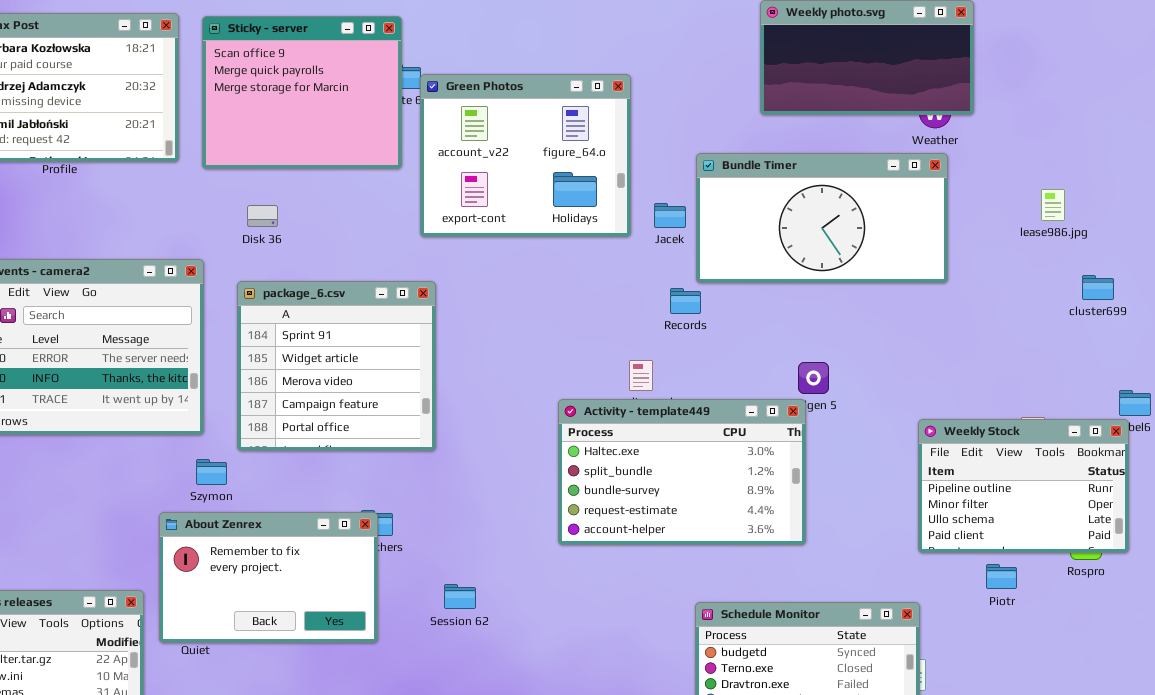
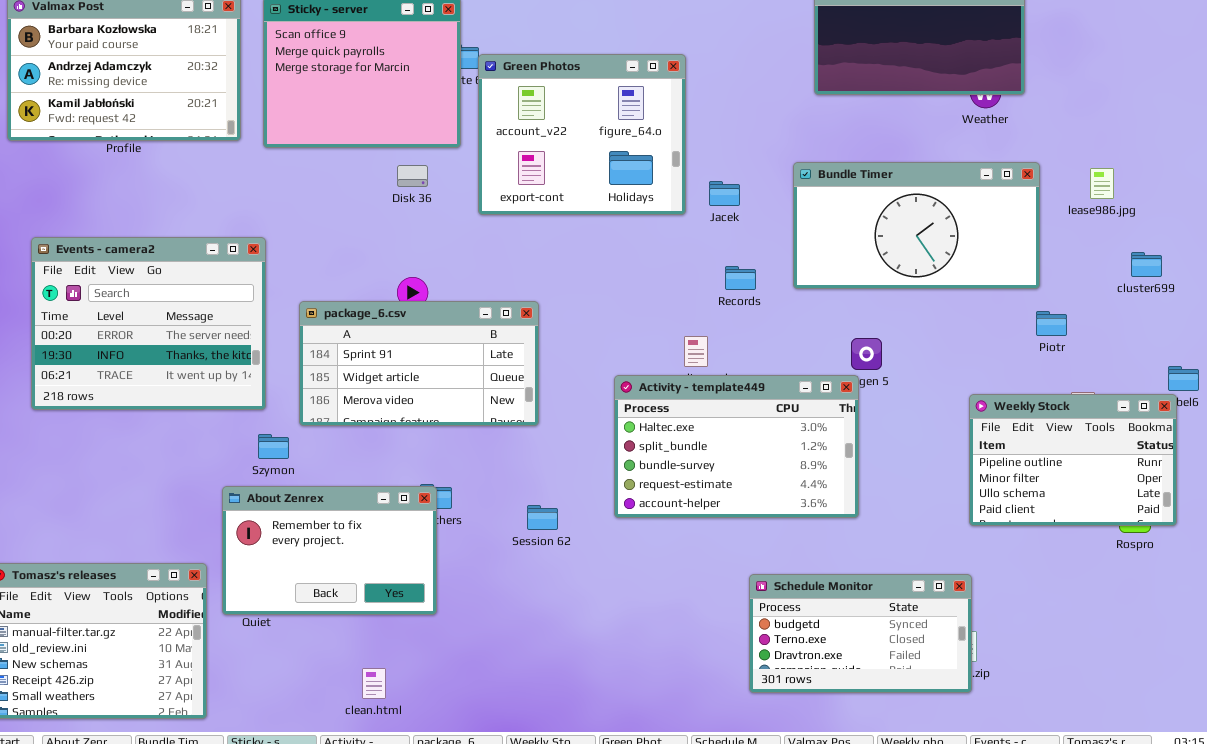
Bundle Timer: [696,153,948,283] -> [793,162,1040,289], moved
Disk 36: [247,205,278,227] -> [397,165,428,187], moved
package_6.csv: [237,281,436,451] -> [299,301,539,426], resized
Piotr: [986,564,1017,589] -> [1036,311,1067,336], moved
Session 62: [444,584,476,609] -> [527,505,558,530], moved

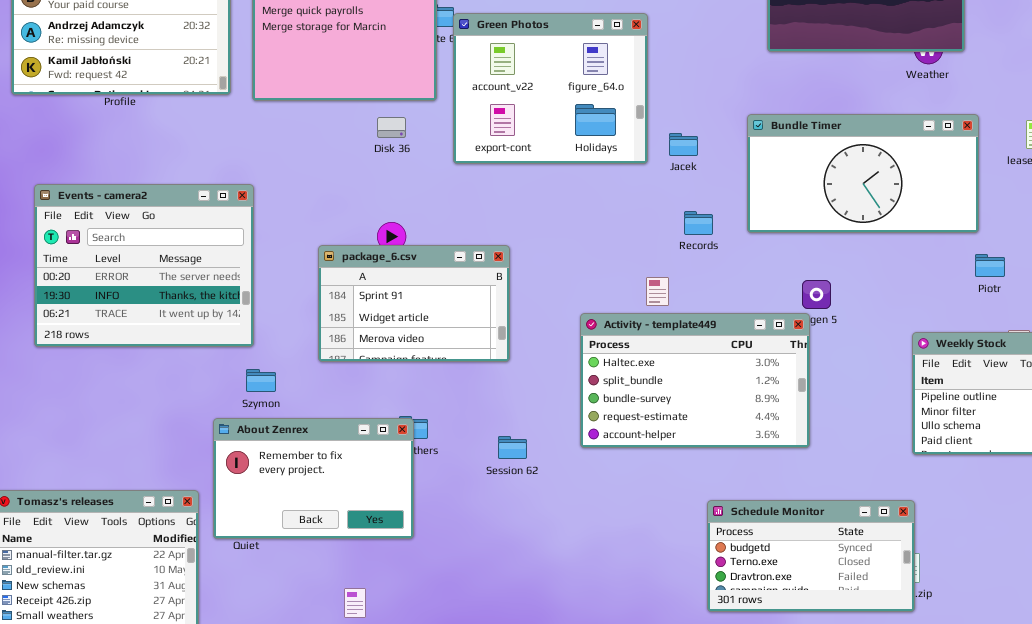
package_6.csv: [299,301,539,426] -> [318,245,510,362], resized

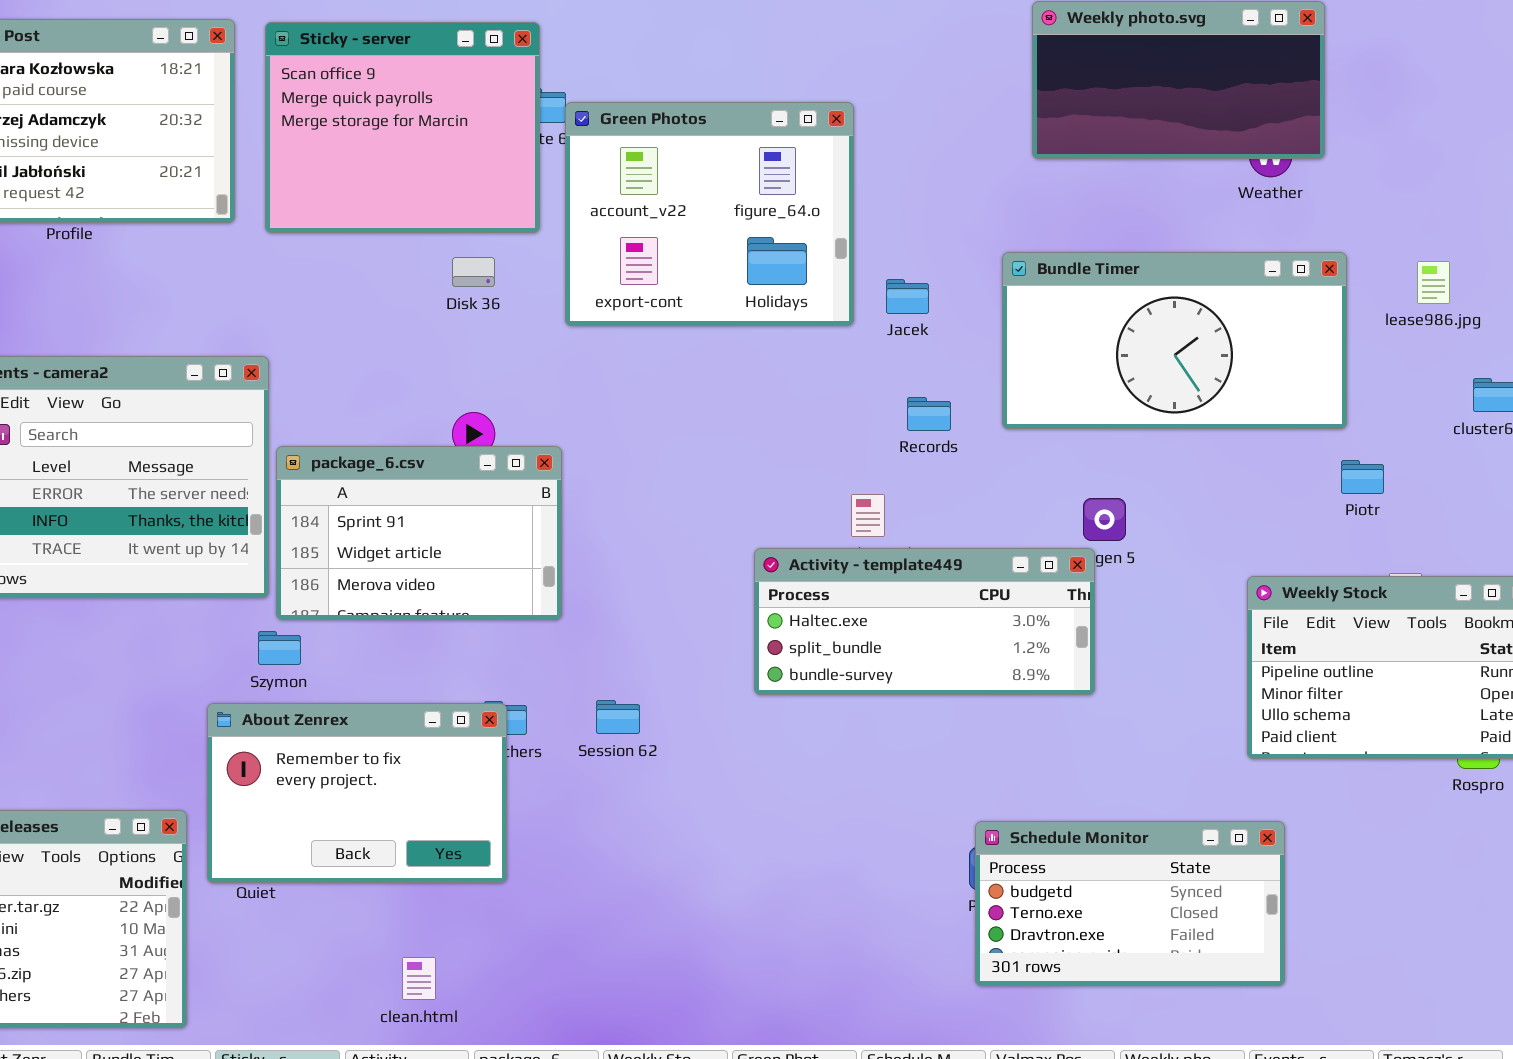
package_6.csv: [318,245,510,362] -> [276,446,562,620], moved
Activity - template449: [580,313,810,448] -> [754,548,1095,695], resized
Session 62: [498,436,527,459] -> [596,700,640,734], moved
Schedule Monitor: [707,500,915,612] -> [975,821,1285,986], moved

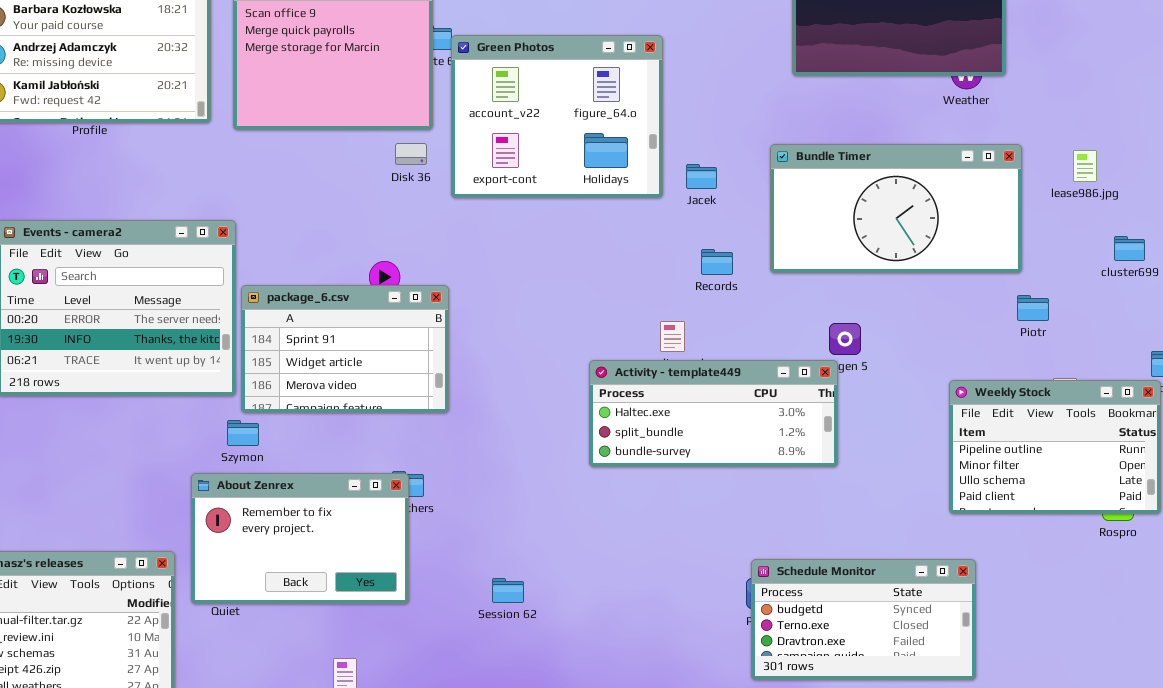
Disk 36: [452,257,495,287] -> [395,143,427,165], moved
Session 62: [596,700,640,734] -> [492,578,524,603], moved

